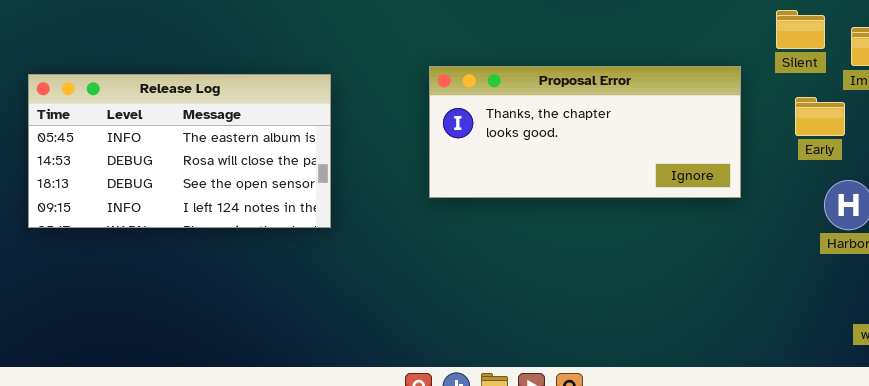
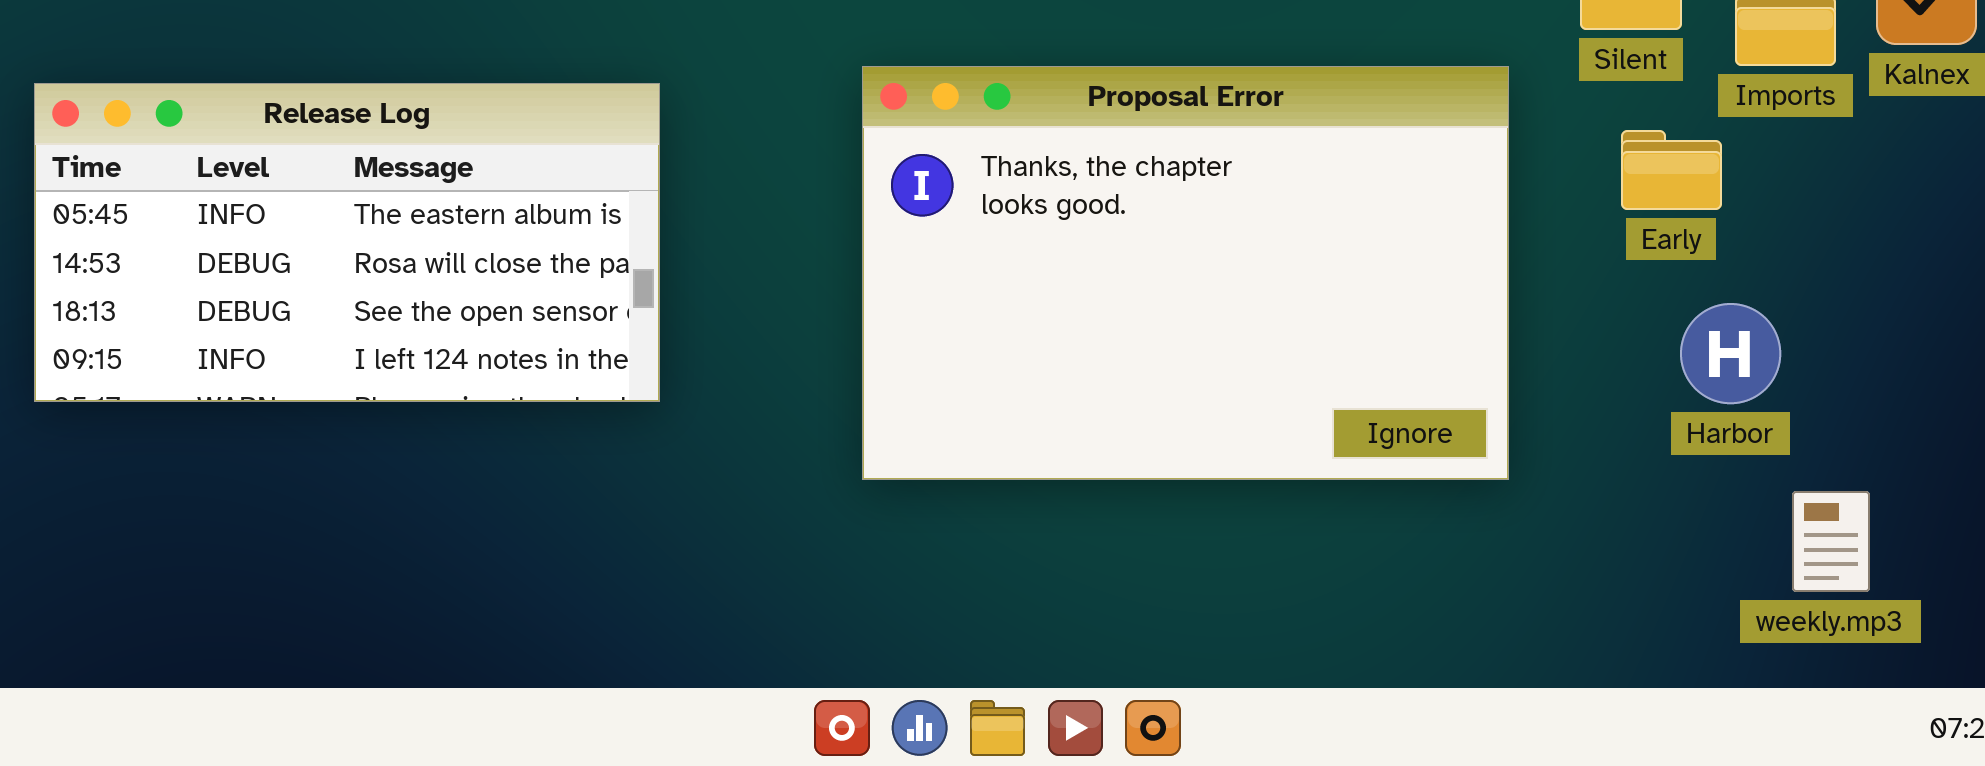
Proposal Error: [429,66,741,198] -> [862,66,1509,480], resized

